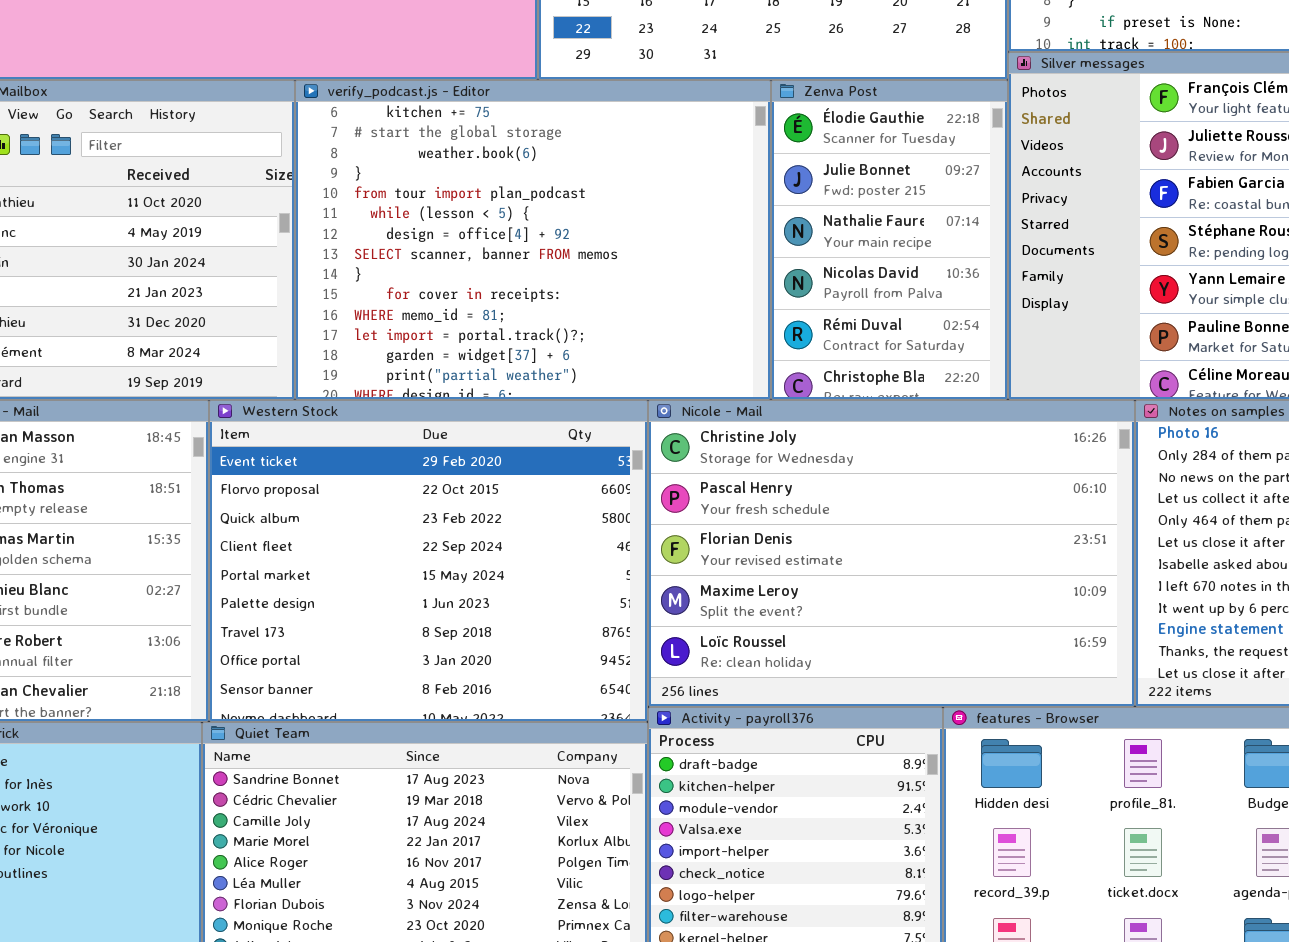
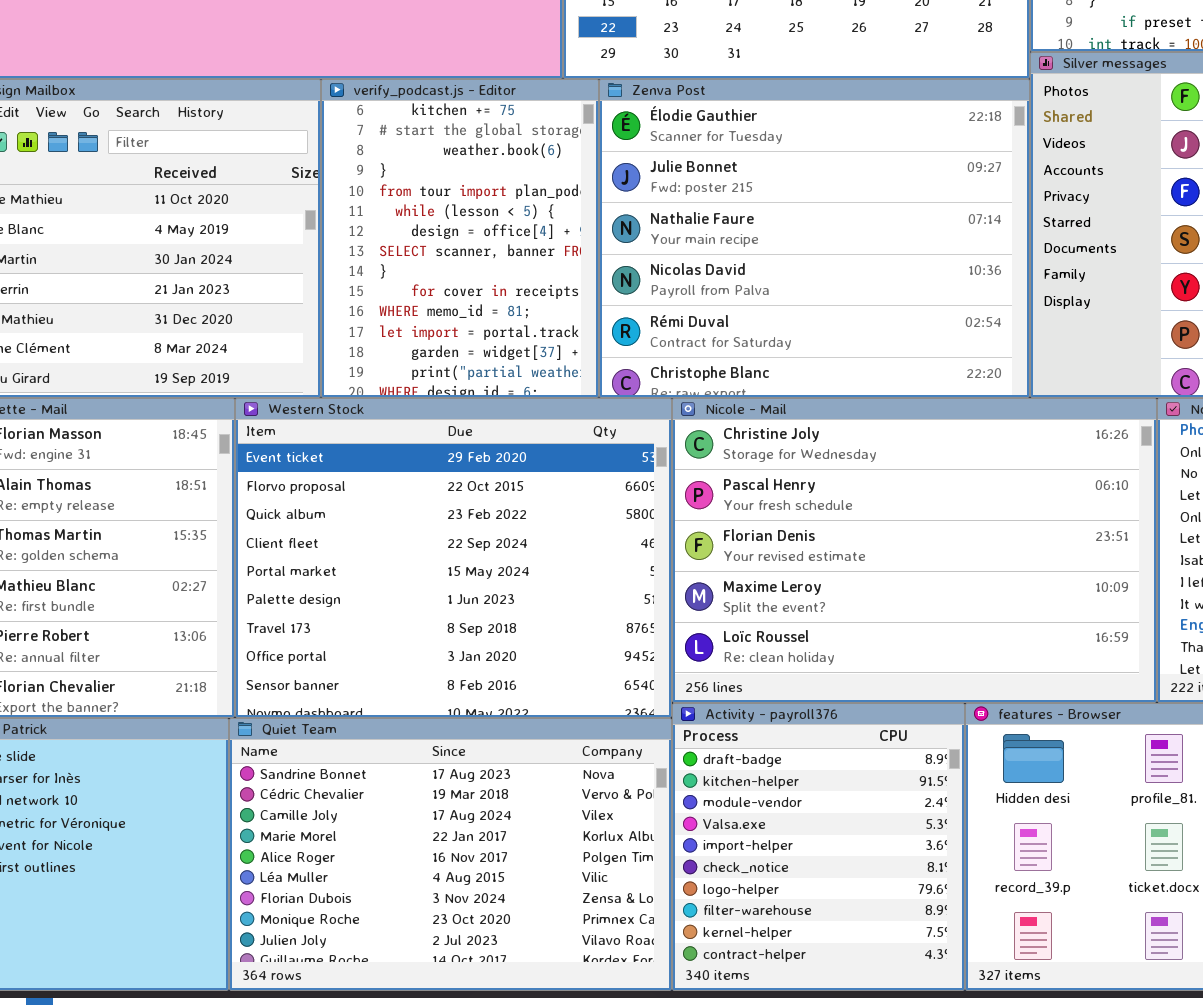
verify_podcast.js - Editor: [295,80,771,400] -> [321,79,599,398], resized
Zenva Post: [771,80,1008,400] -> [599,79,1030,398], resized

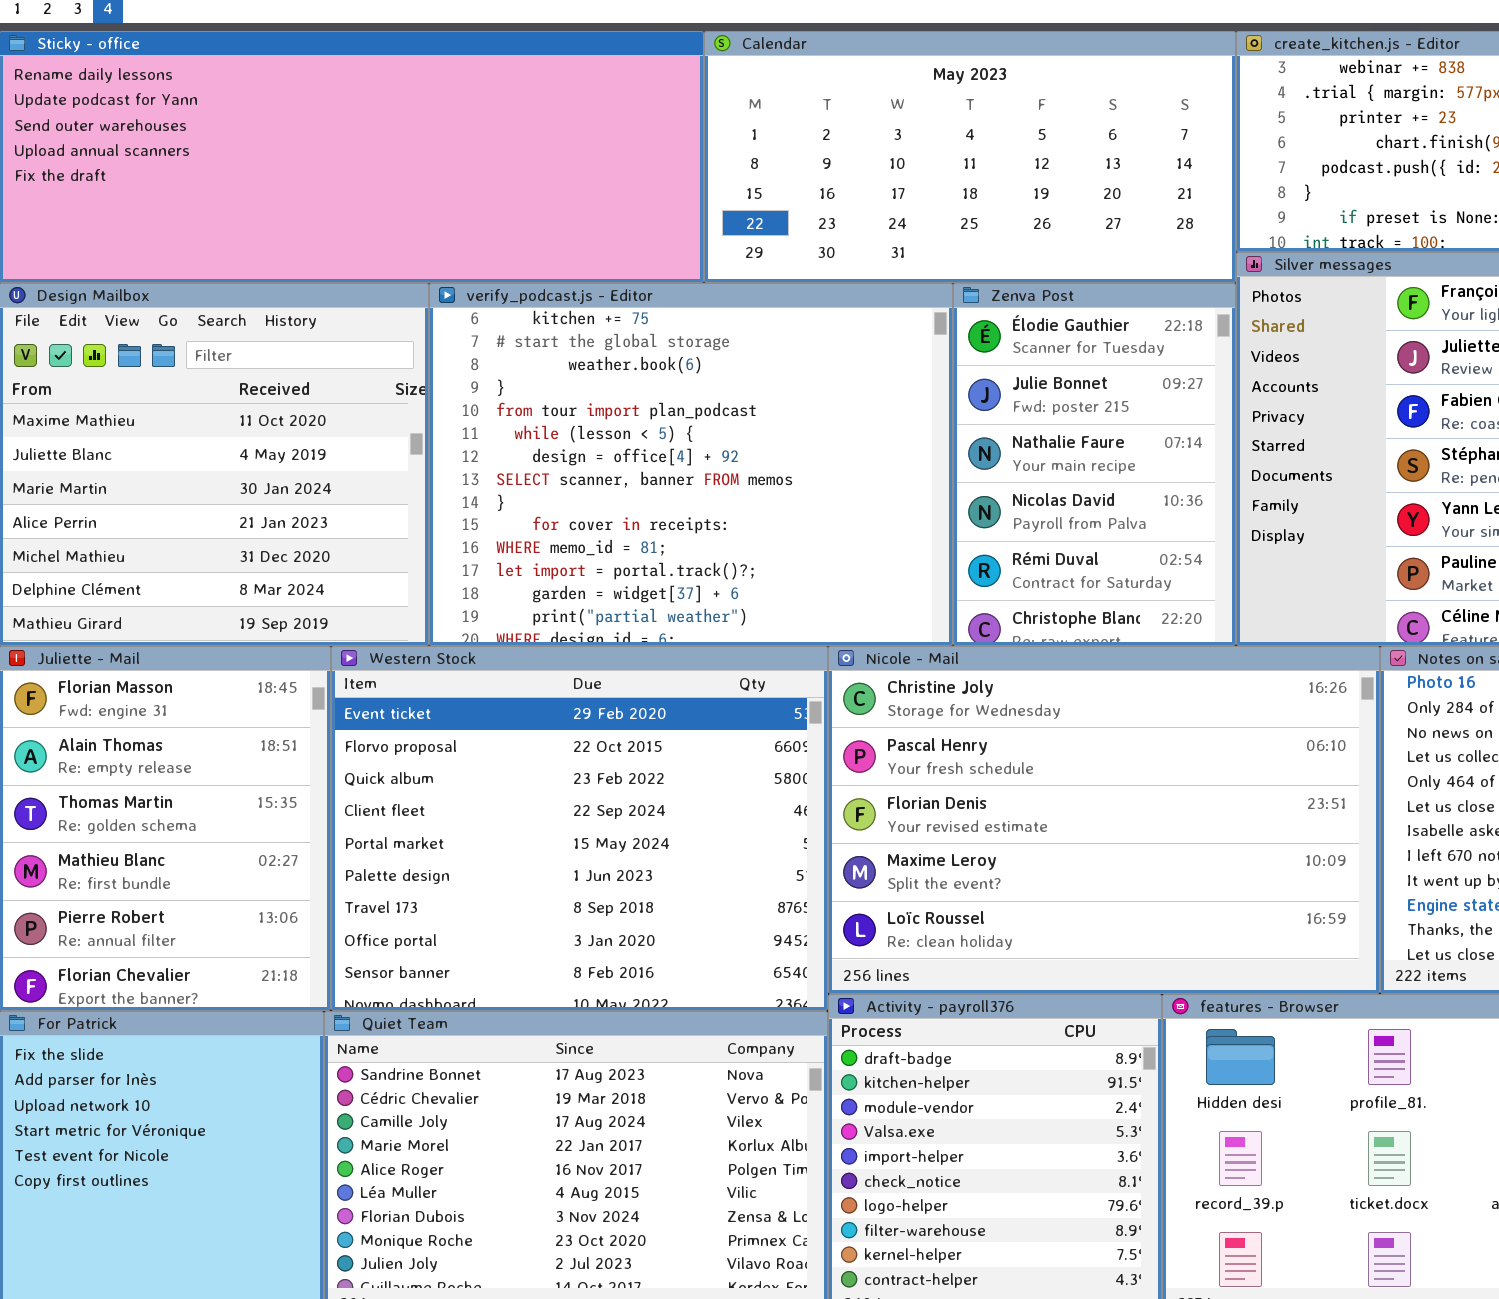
verify_podcast.js - Editor: [321,79,599,398] -> [429,283,953,646], resized
Zenva Post: [599,79,1030,398] -> [953,283,1236,646], resized

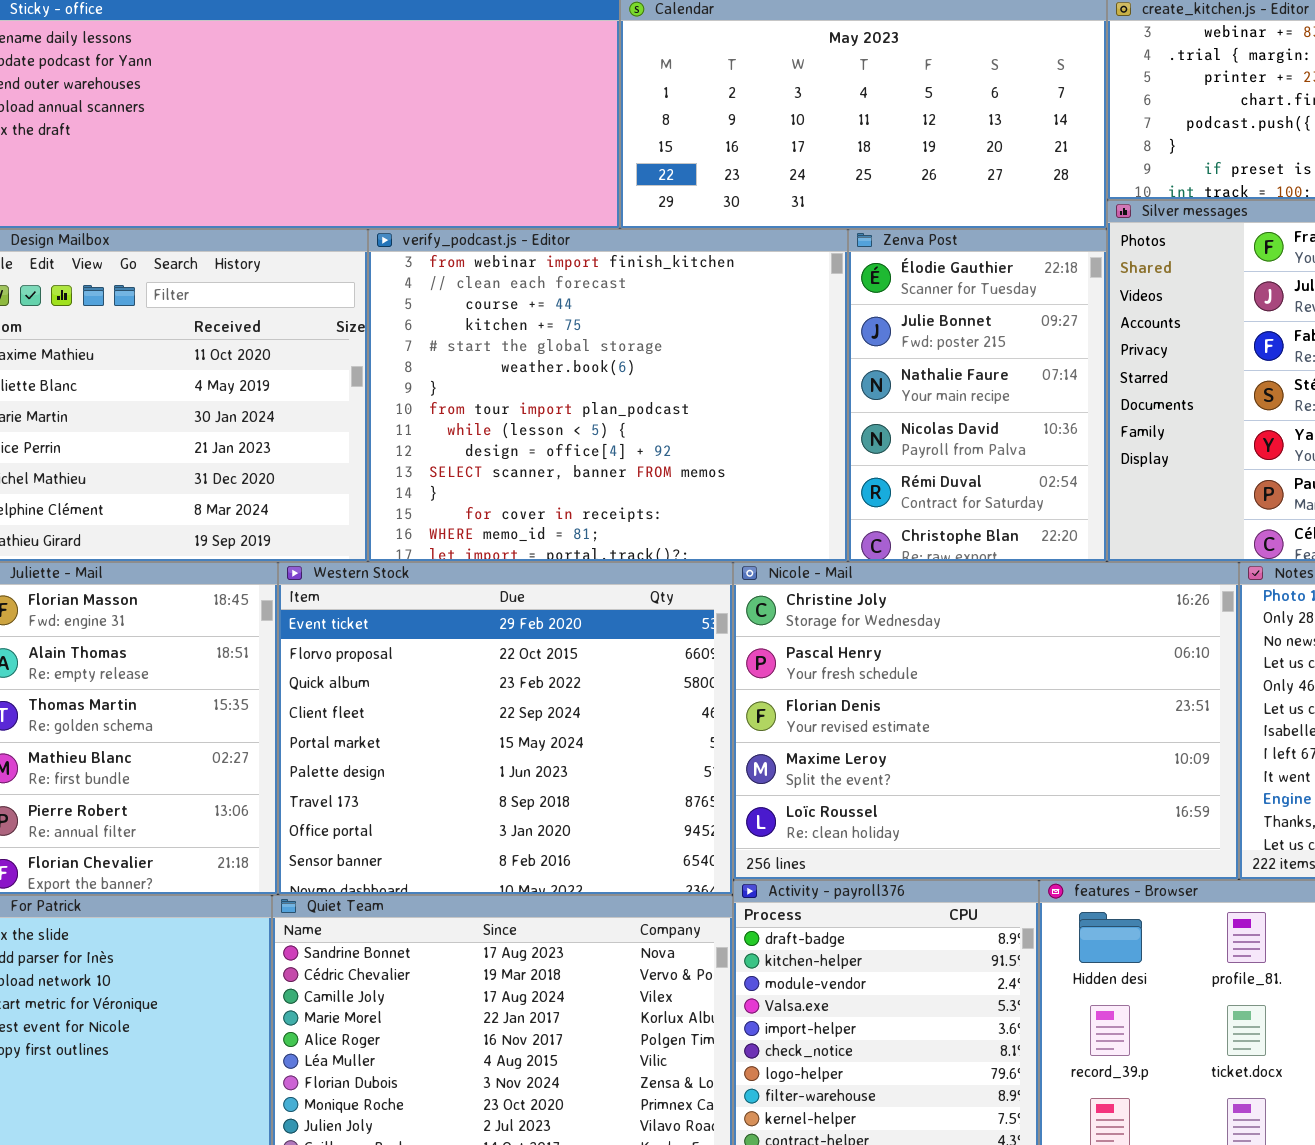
verify_podcast.js - Editor: [429,283,953,646] -> [368,229,848,562], scrolled up 3 rows

